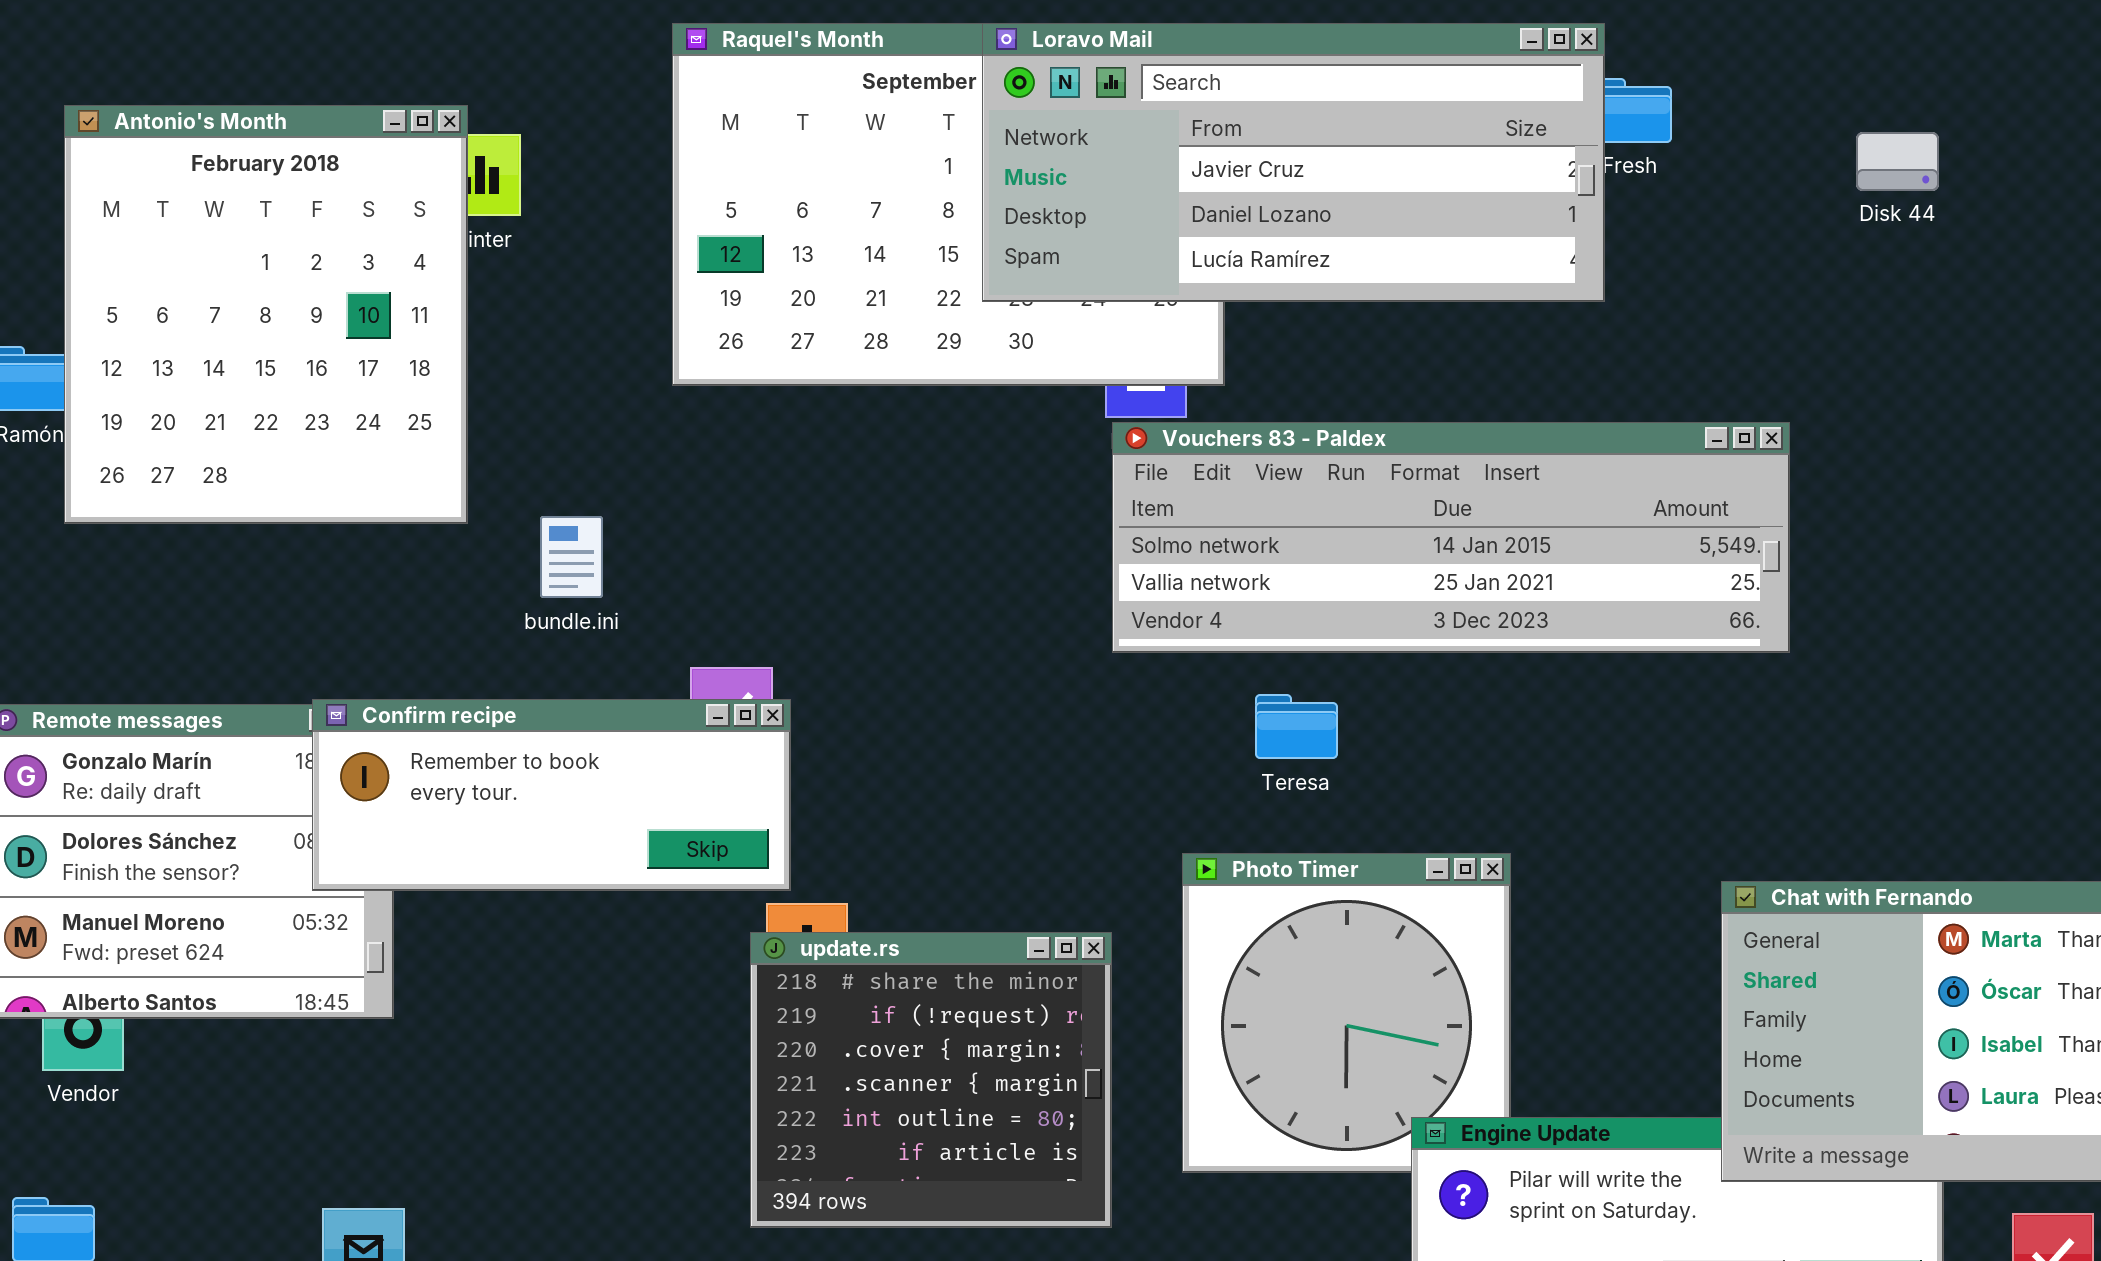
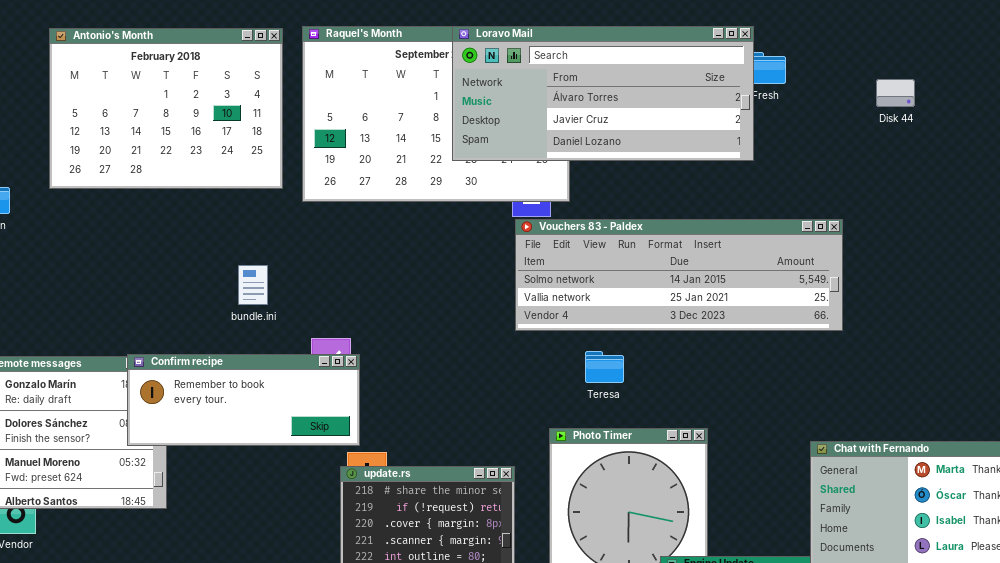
Loravo Mail: [982,23,1605,302] -> [452,26,754,161], scrolled up 1 row
Antonio's Month: [64,105,468,524] -> [49,28,283,189], moved, resized

